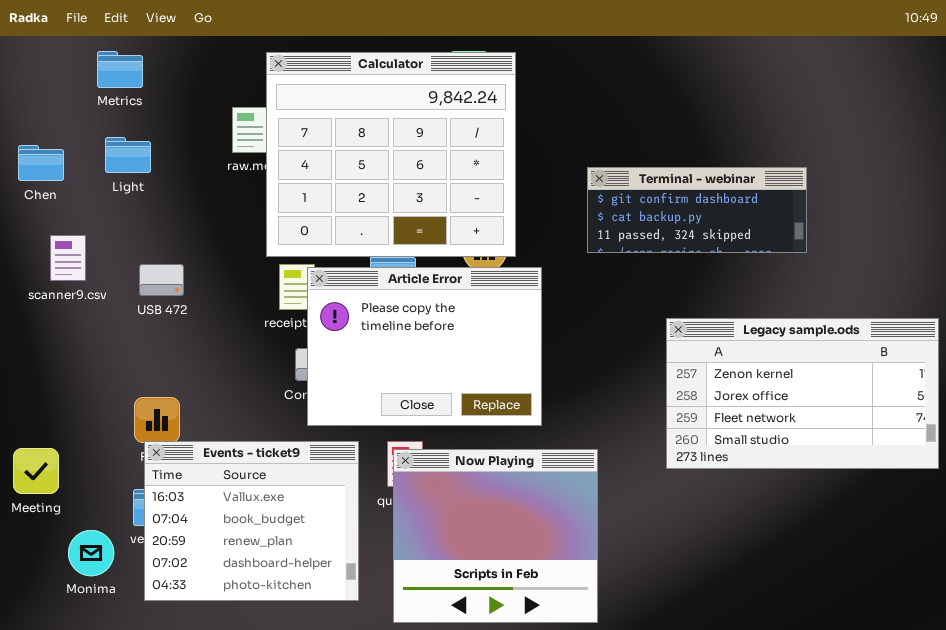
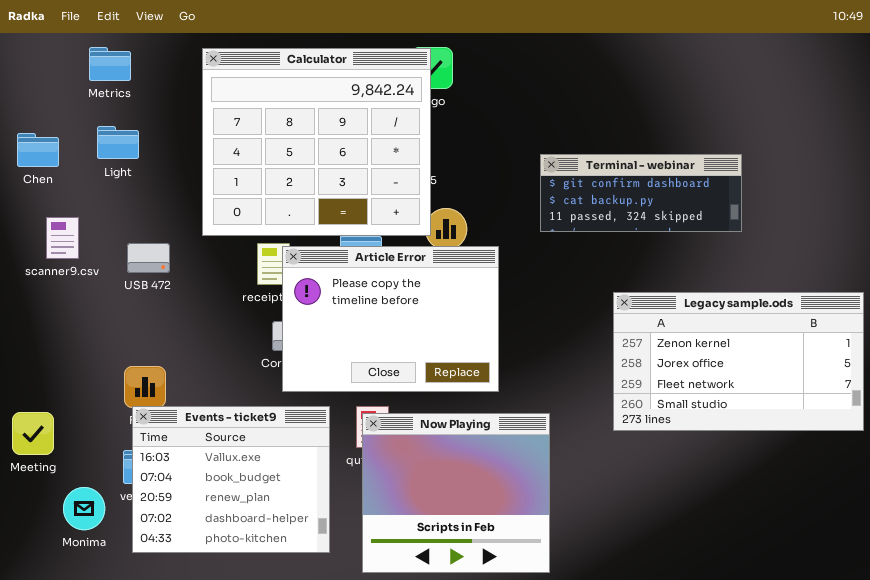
Calculator: [266,52,516,257] -> [202,48,431,236], moved

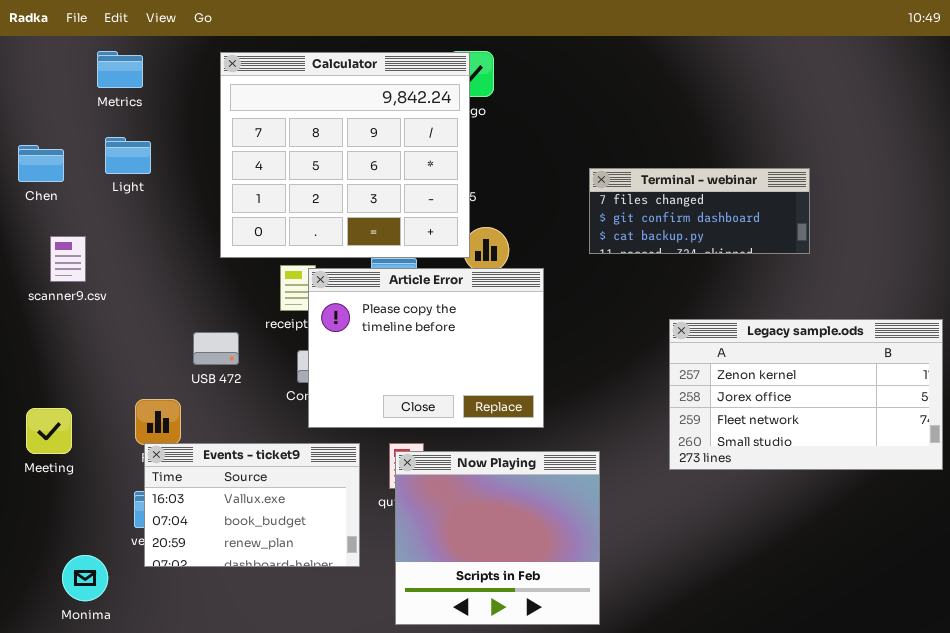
Terminal - webinar: [540,154,742,232] -> [589,168,810,254], scrolled up 1 row
USB 472: [127,243,170,273] -> [193,332,239,365], moved
Events - ticket9: [132,406,330,553] -> [144,443,360,567], resized
Meeting: [12,412,54,455] -> [26,408,72,454], moved
Monima: [63,487,105,530] -> [62,555,108,601], moved

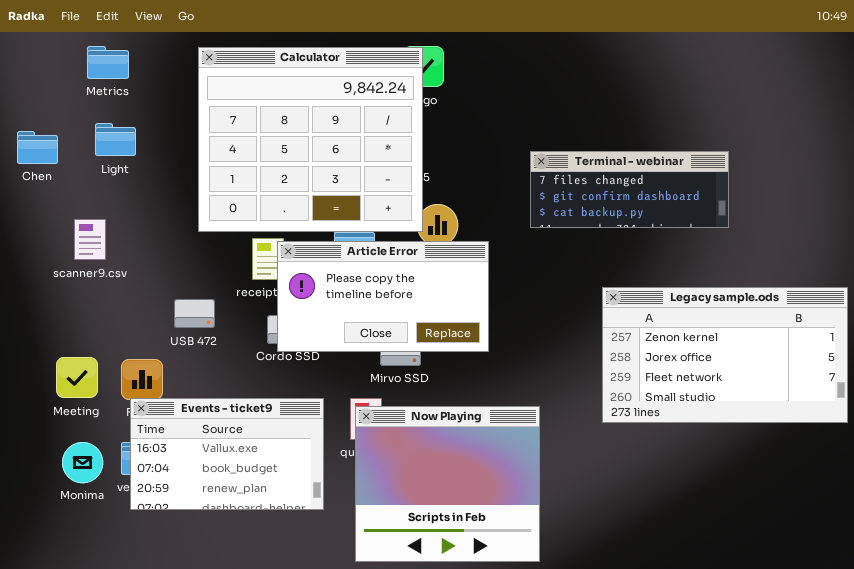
scanner9.csv: [50,236,86,282] -> [74,219,106,260], moved
Article Error: [308,268,544,428] -> [277,241,489,352], resized
Meeting: [26,408,72,454] -> [56,357,98,398], moved
Monima: [62,555,108,601] -> [62,442,103,483], moved

